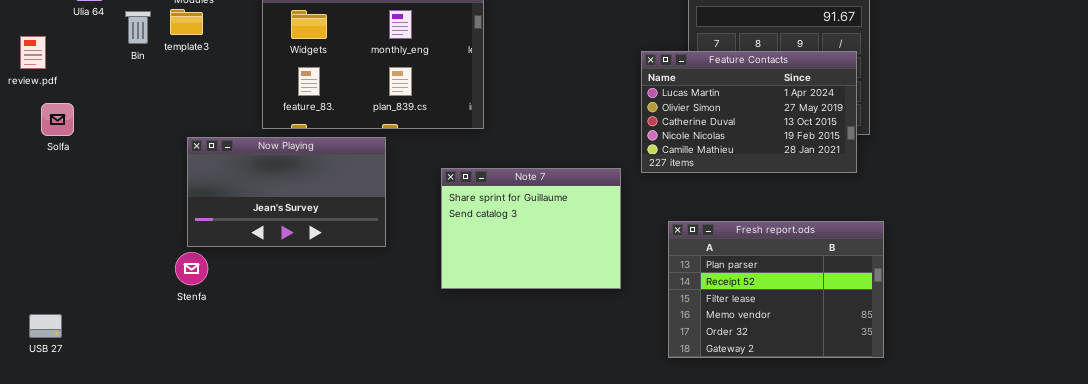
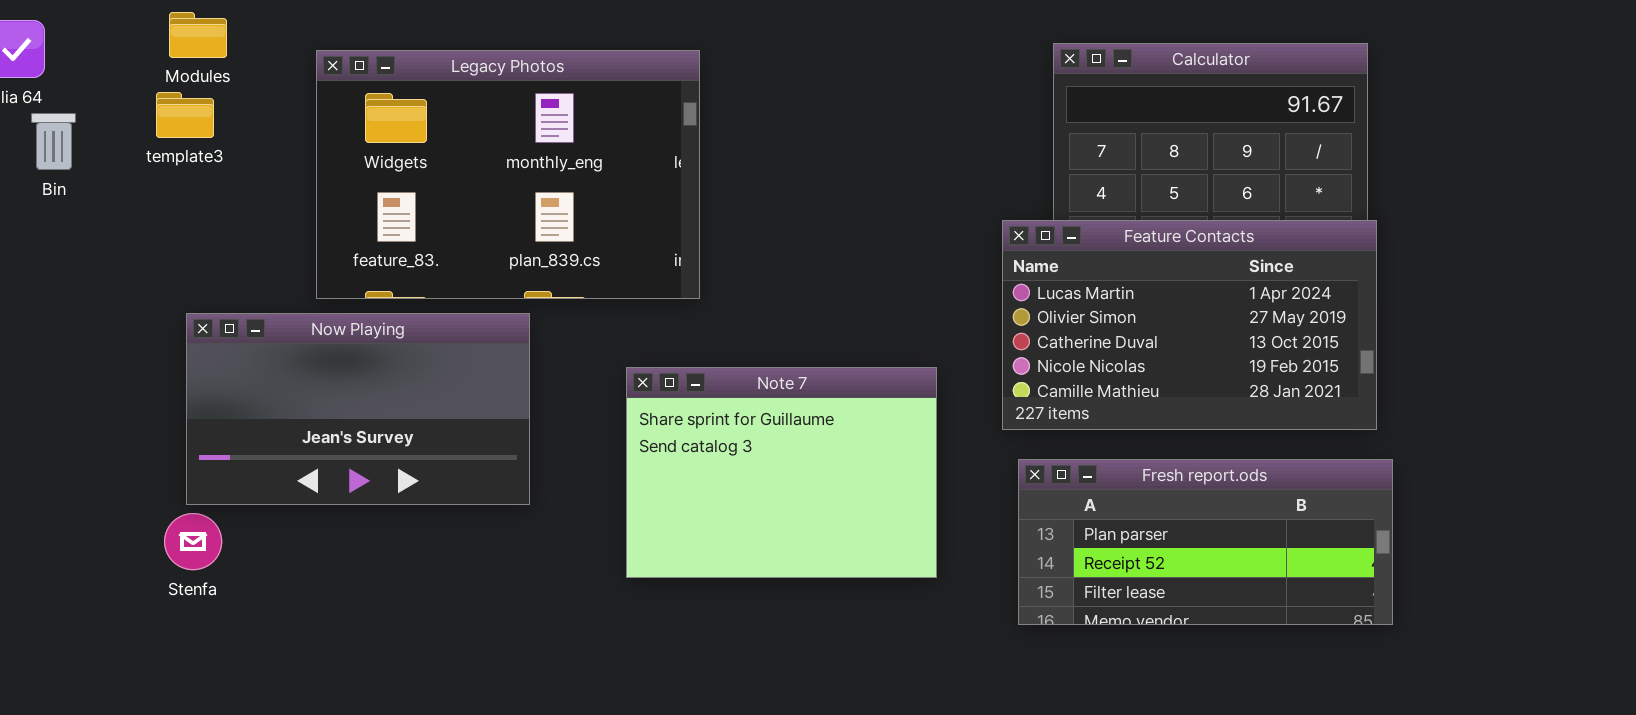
Bin: [125,11,151,44] -> [31,113,76,170], moved
Feature Contacts: [641,51,857,173] -> [1002,220,1377,430], moved
Fresh report.ods: [668,221,884,358] -> [1018,459,1393,625], resized

